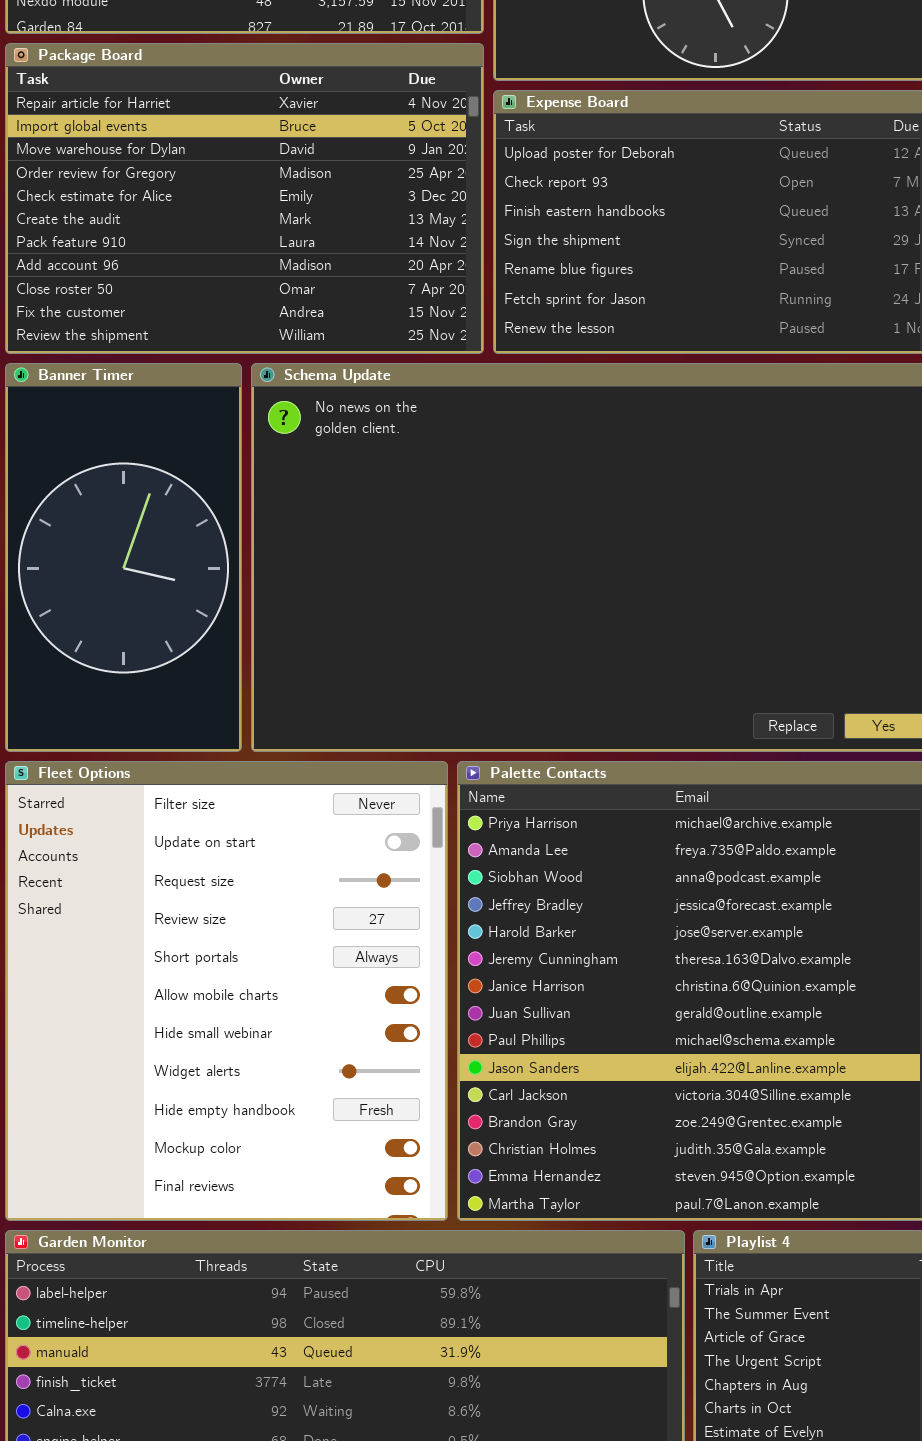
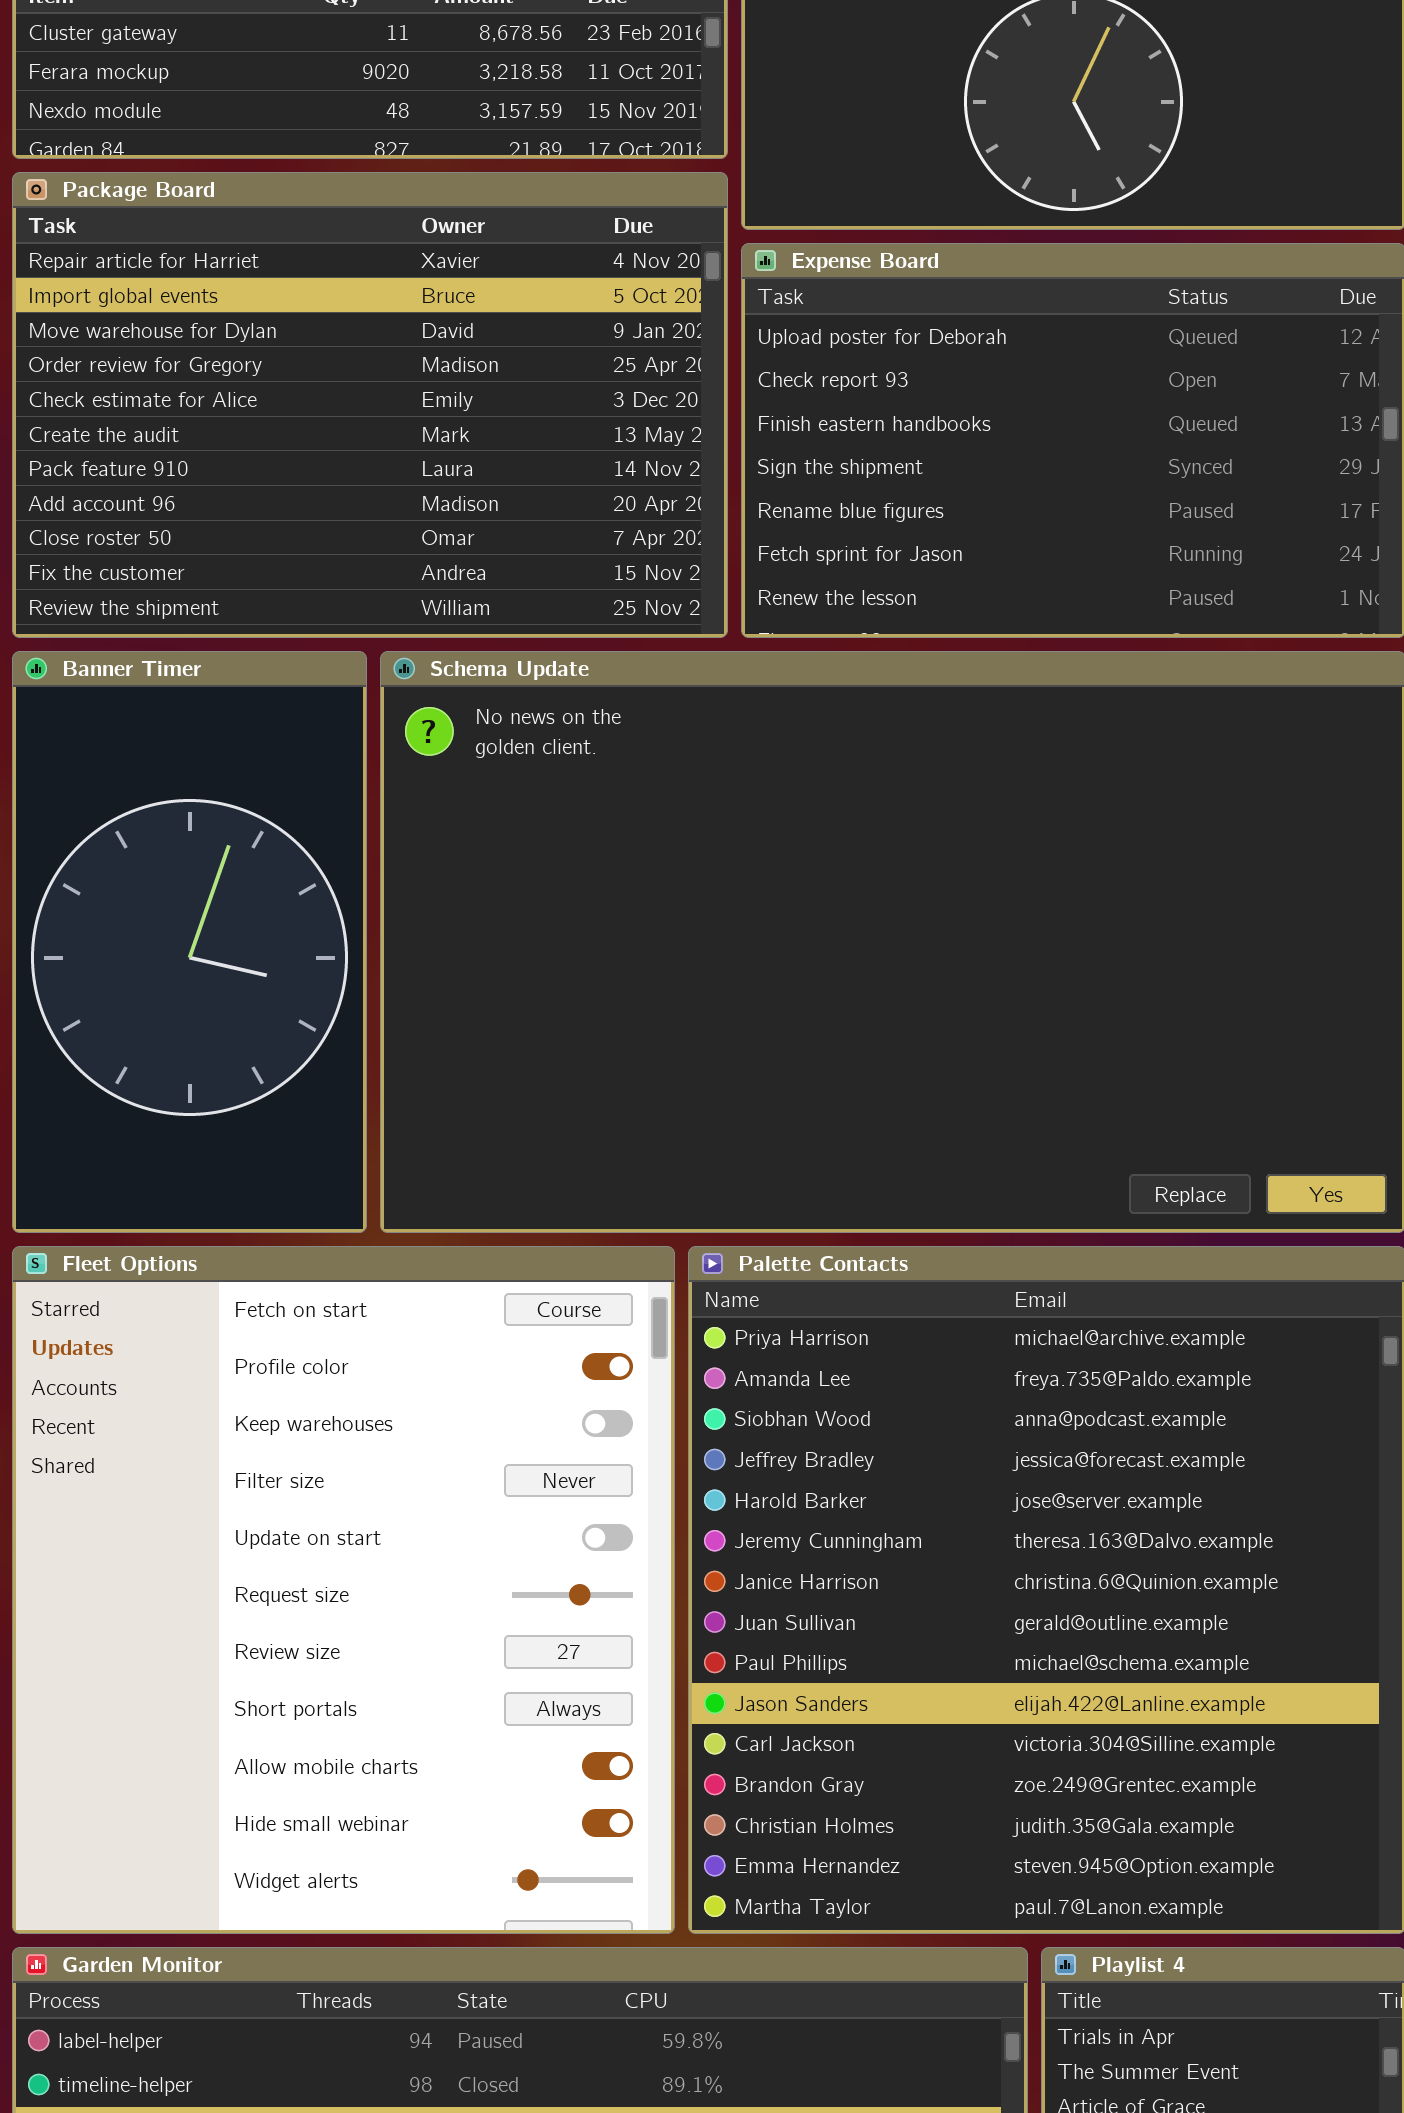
Fleet Options: [5,761,448,1221] -> [12,1246,675,1934], scrolled up 3 rows

